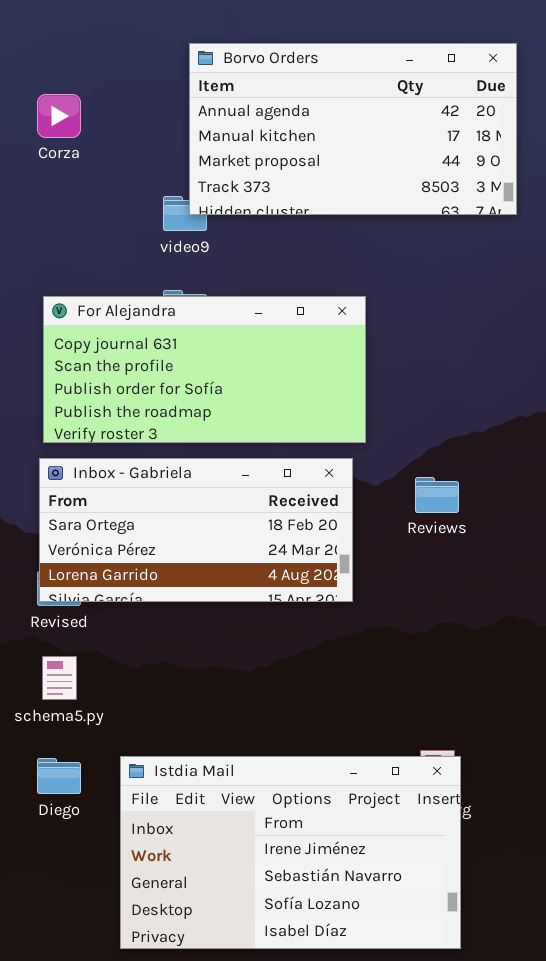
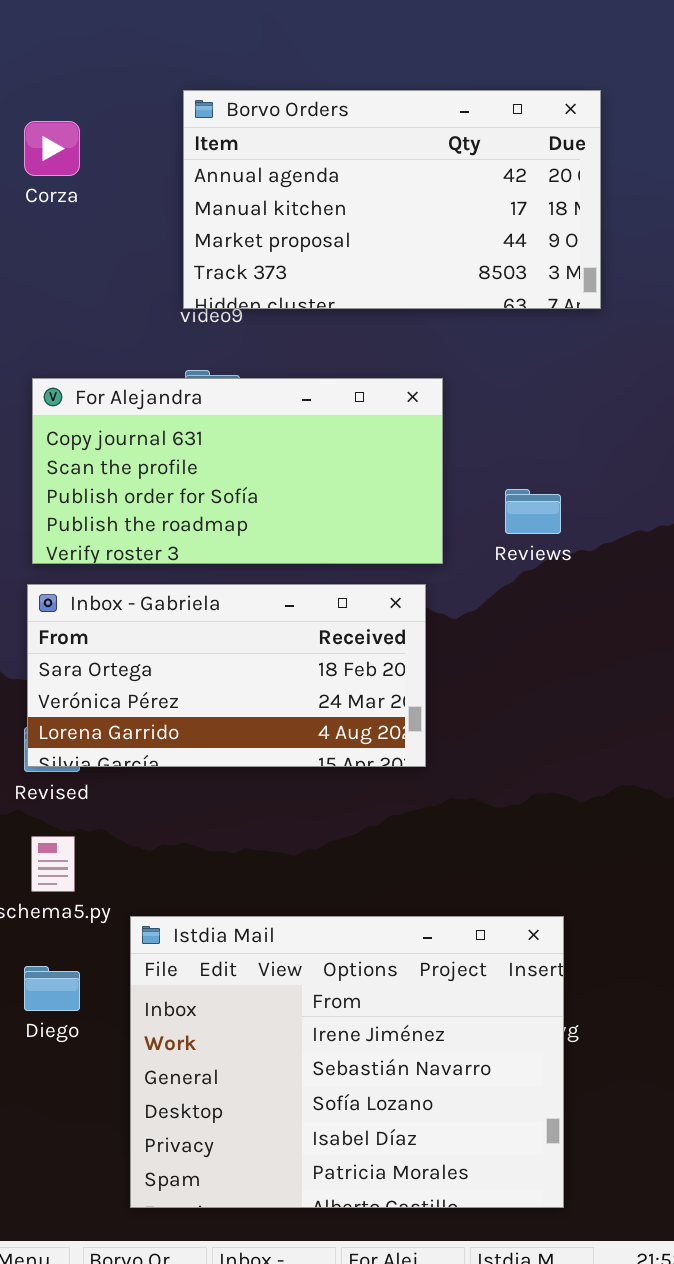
Borvo Orders: [189,43,517,215] -> [183,90,601,309], moved
Reviews: [415,477,459,513] -> [505,489,561,534], moved
Istdia Mail: [120,756,461,949] -> [130,916,564,1208], resized

